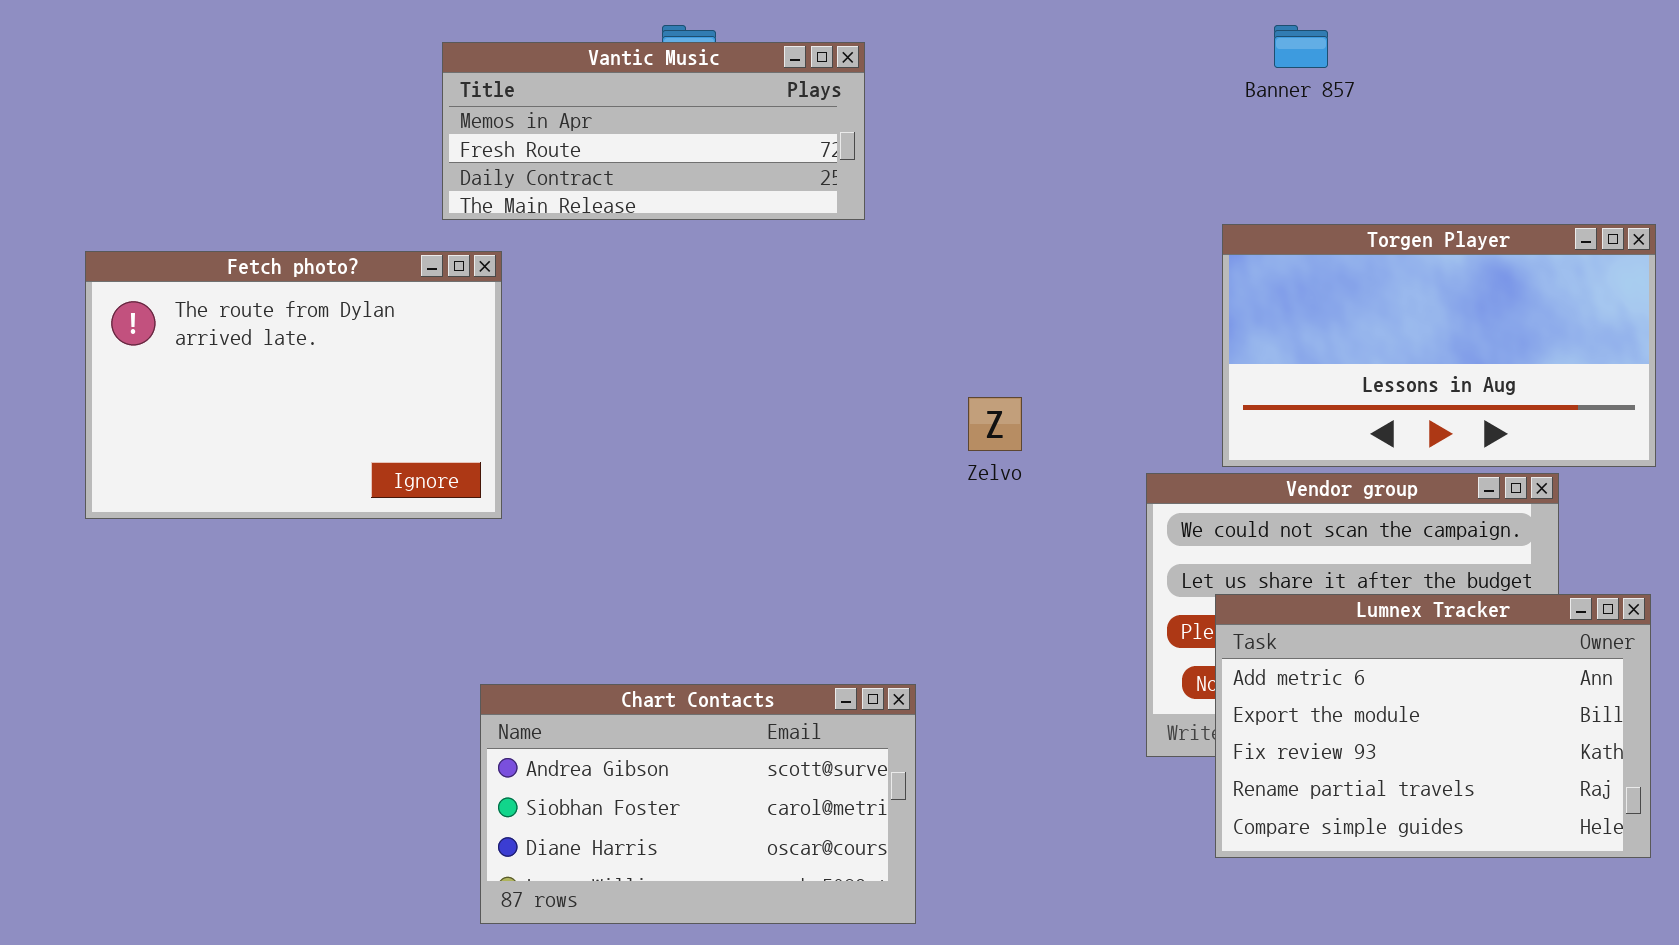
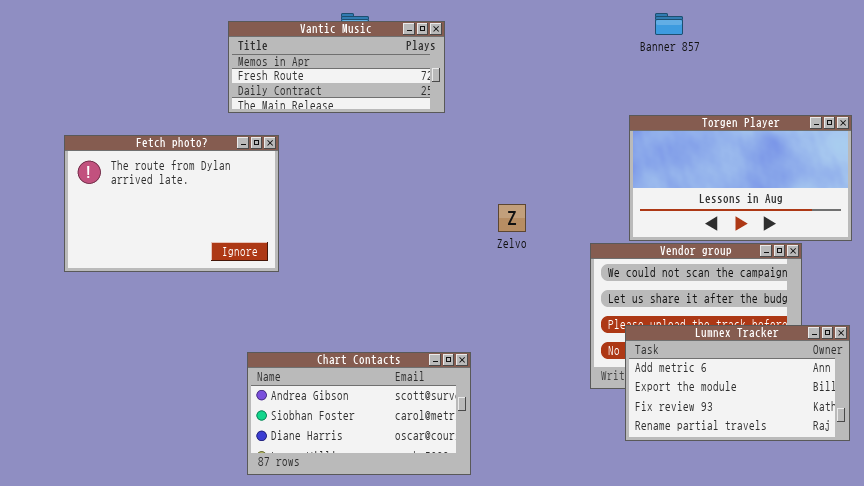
Fetch photo?: [85,251,502,519] -> [64,135,279,272], moved
Lumnex Tracker: [1215,594,1651,858] -> [625,325,850,441], resized

